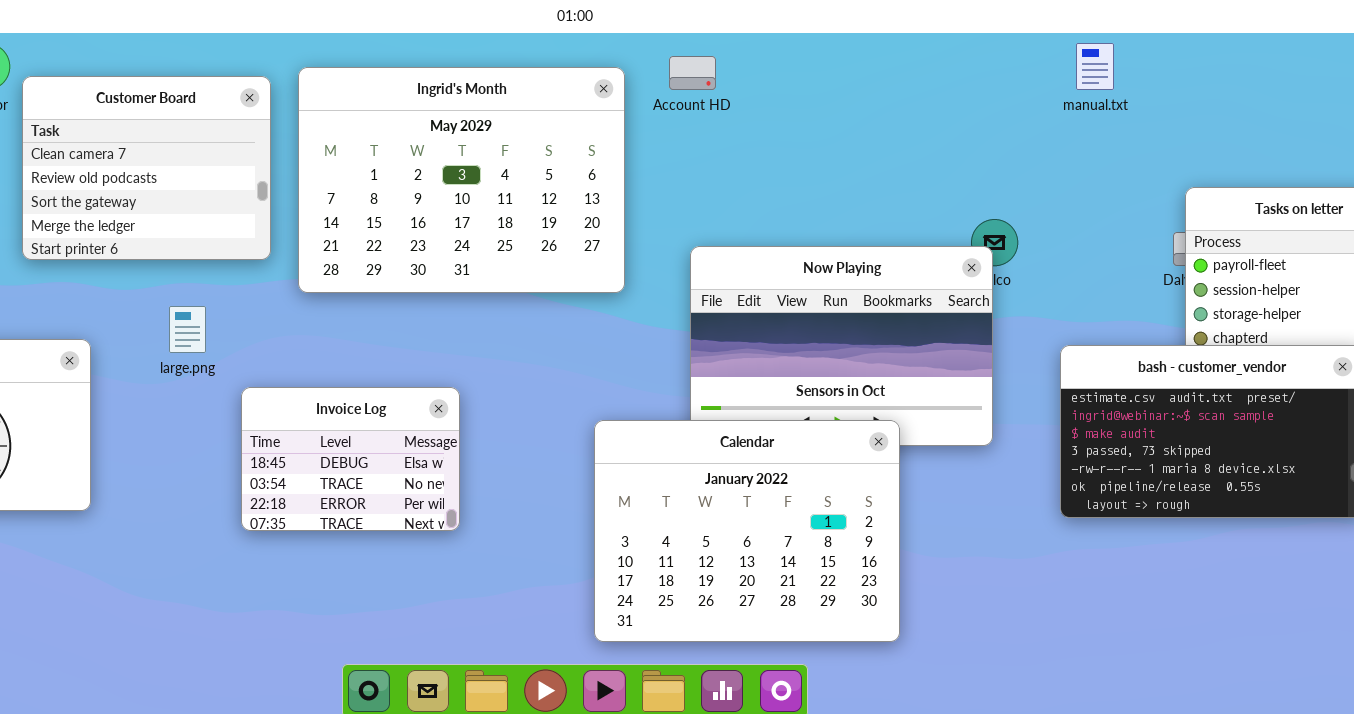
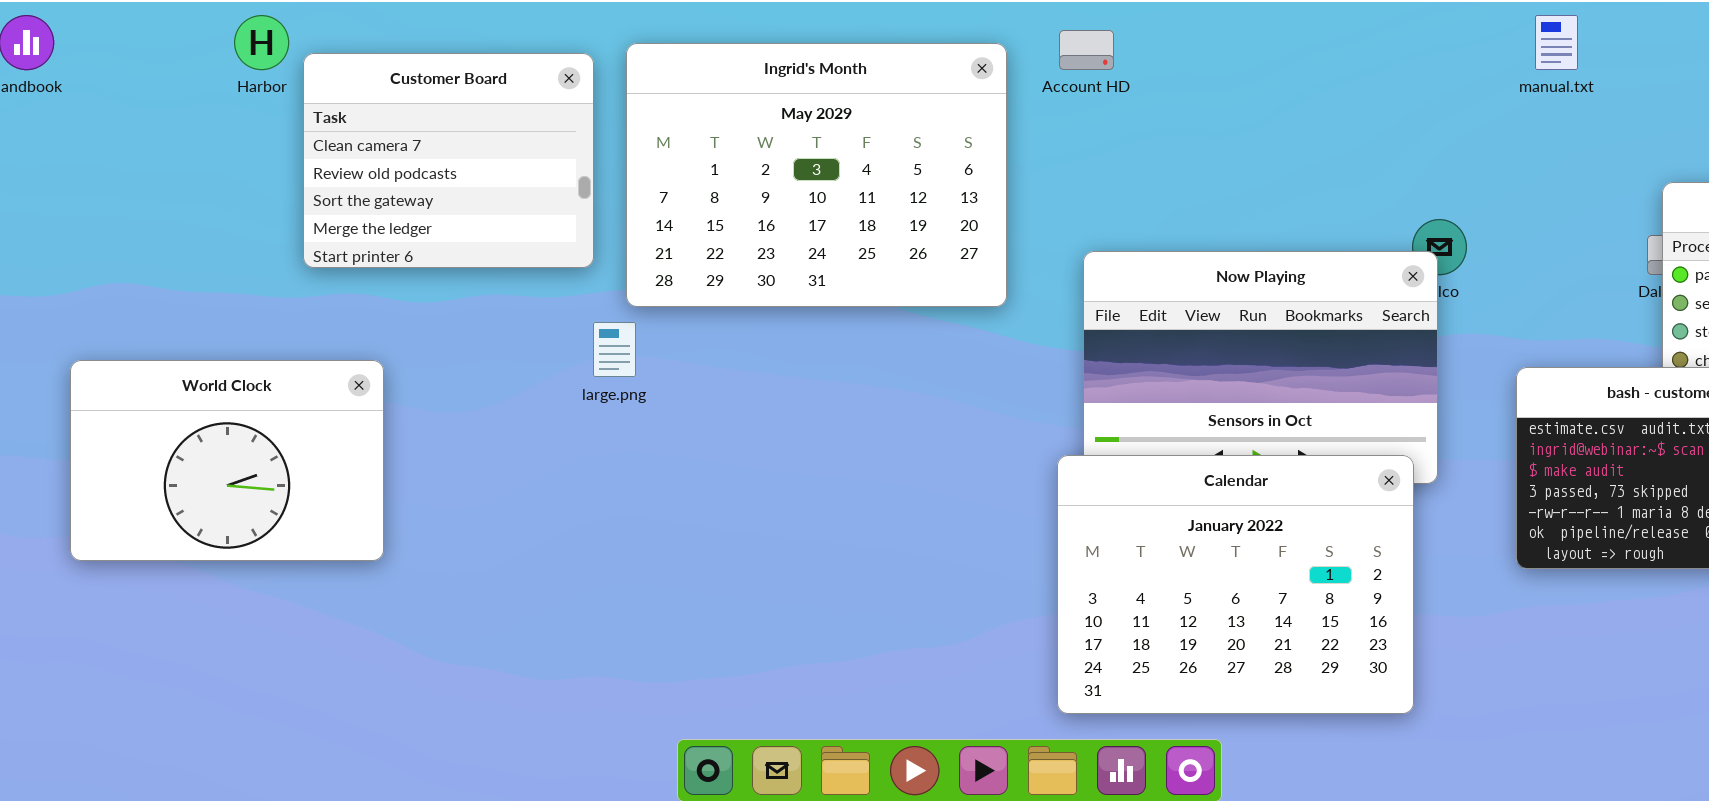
large.png: [169,306,206,353] -> [593,322,636,377], moved
Invoice Log: [241,387,460,531] -> none, closed
Calendar: [594,420,900,642] -> [1057,455,1414,714], moved

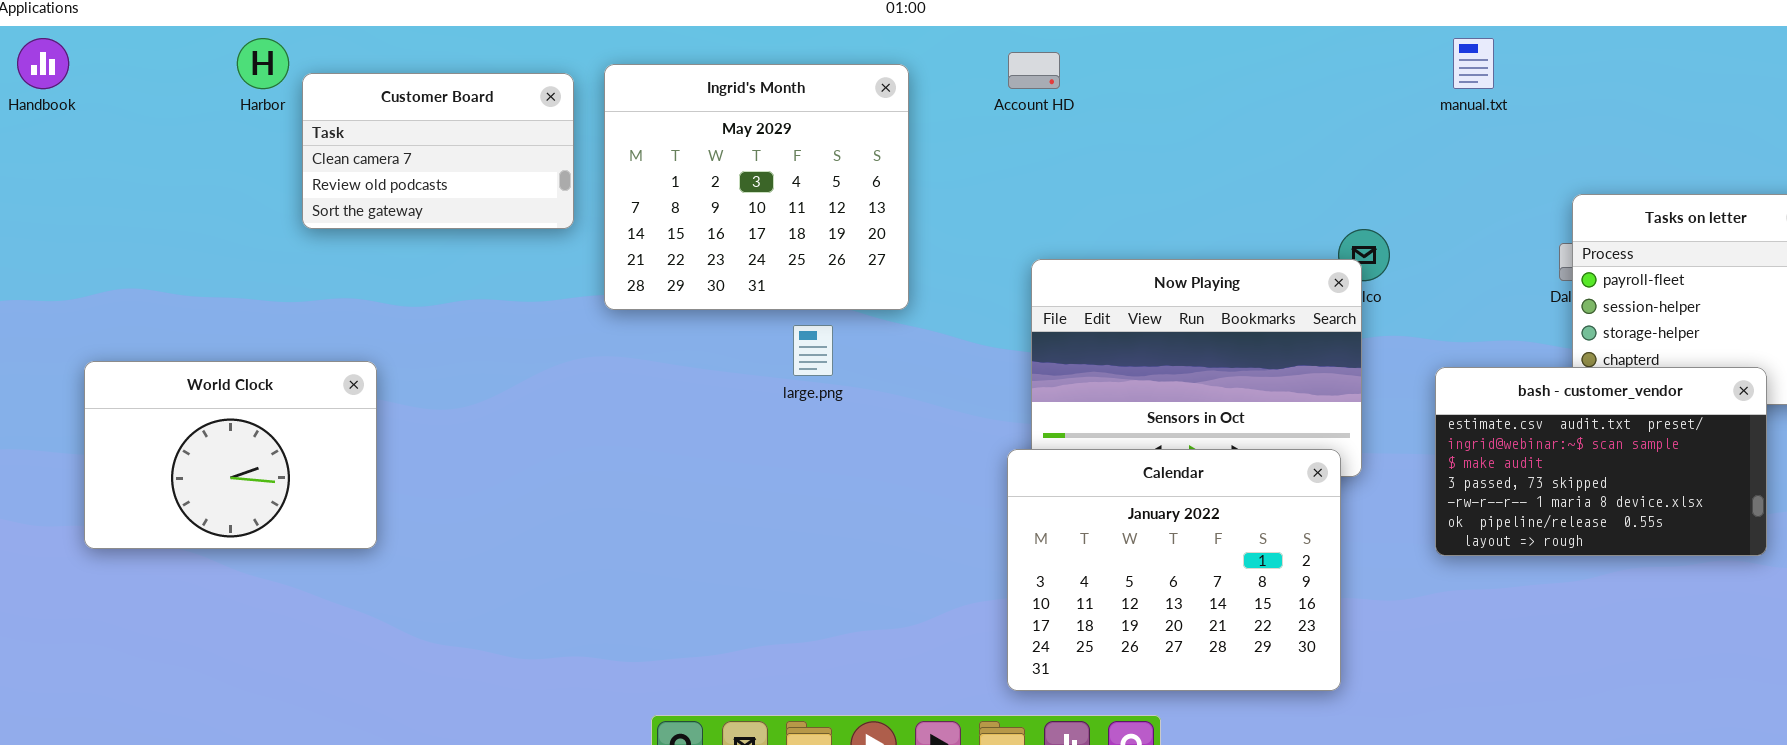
Ingrid's Month: [626,43,1007,307] -> [604,64,909,310], resized
Customer Board: [303,53,594,268] -> [302,73,574,229], resized
large.png: [593,322,636,377] -> [793,325,833,376], moved

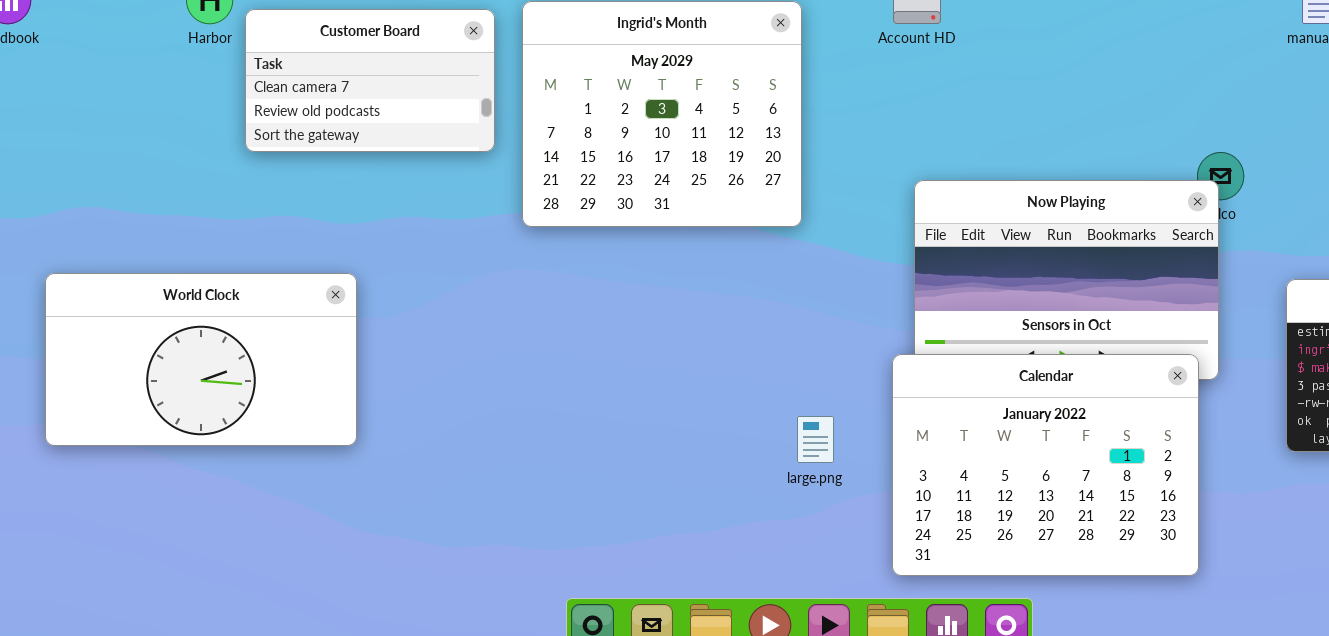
large.png: [793,325,833,376] -> [797,416,834,463], moved
World Clock: [84,361,377,549] -> [45,273,357,446], resized

